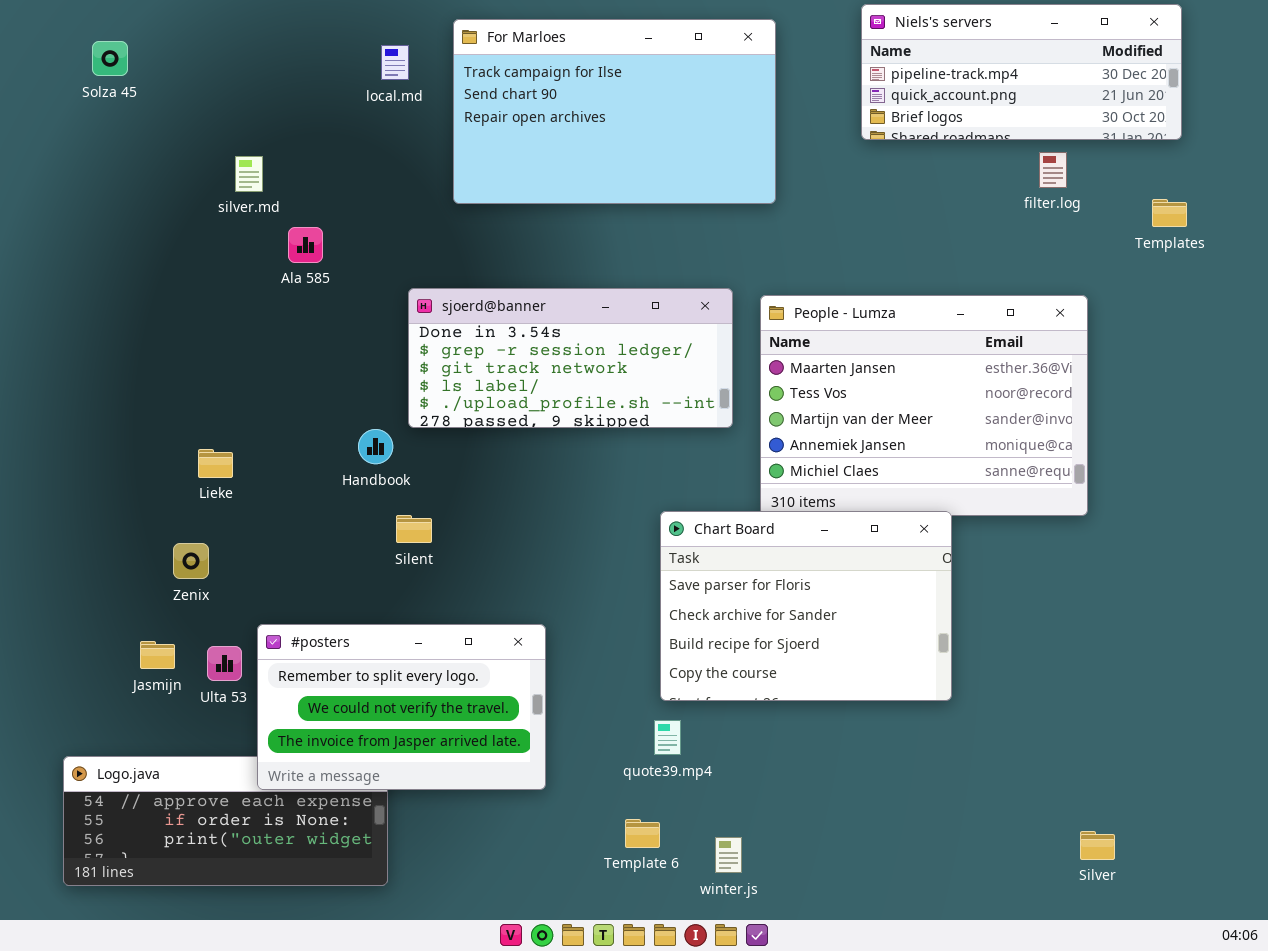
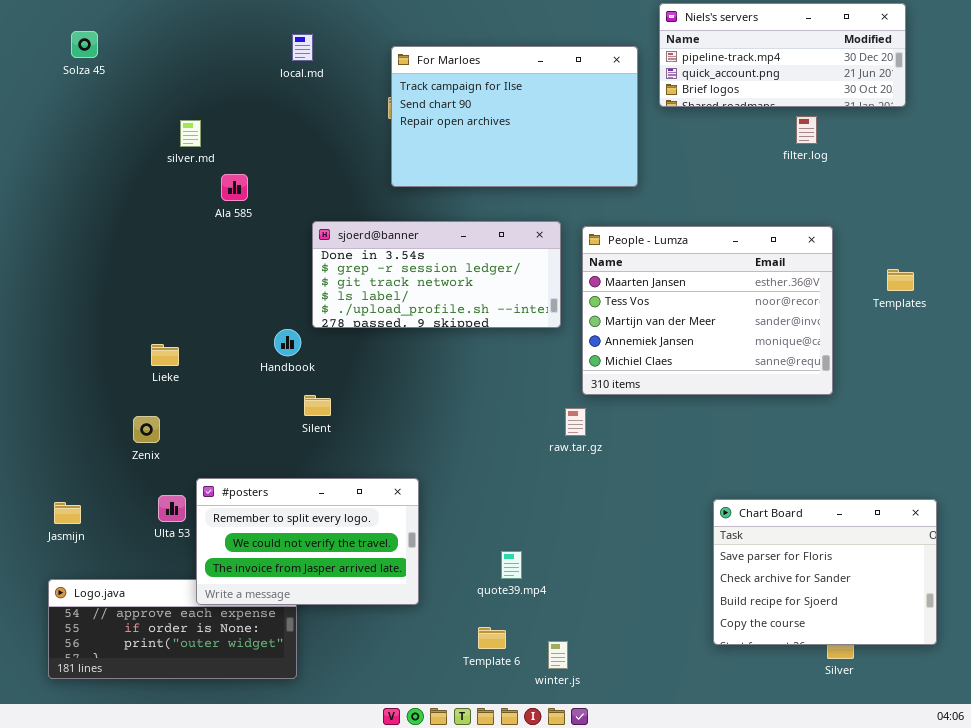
For Marloes: [453,19,776,204] -> [391,46,638,187], moved
Templates: [1152,199,1187,227] -> [887,269,914,291], moved
Chart Board: [660,511,952,701] -> [713,499,937,645], moved
Jasmijn: [140,641,175,669] -> [54,502,81,524], moved

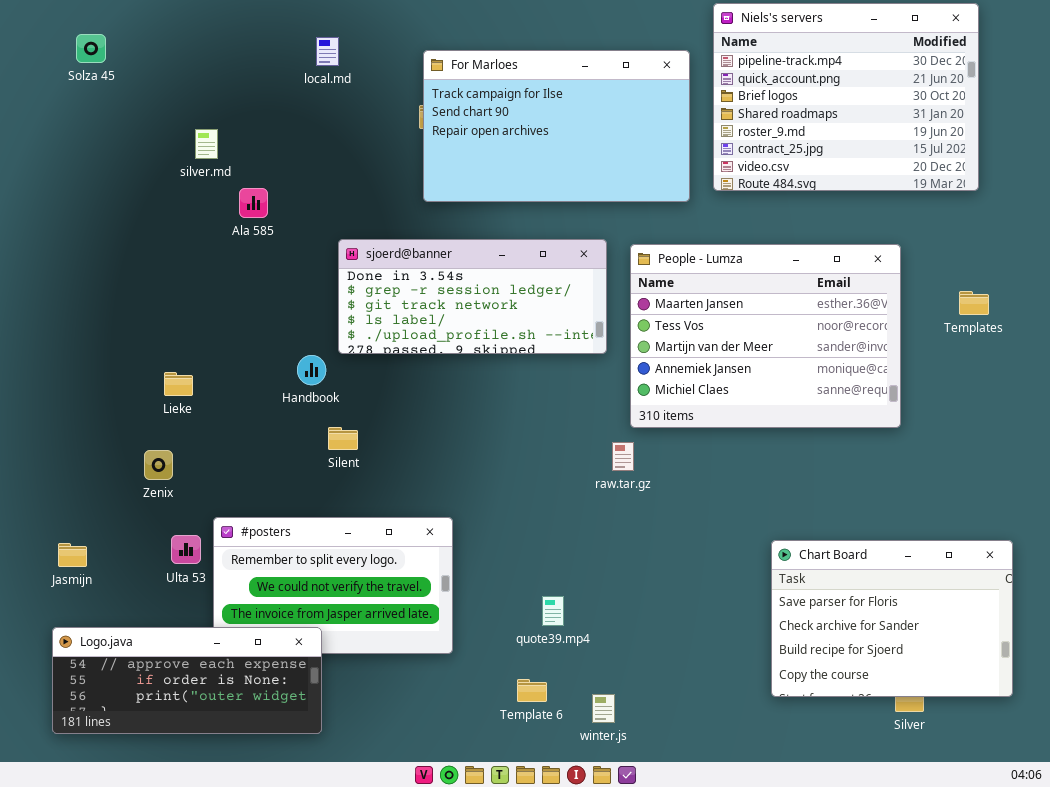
Niels's servers: [659,3,906,107] -> [713,3,979,191], resized
Logo.java: [48,579,297,679] -> [52,627,322,734], raised

